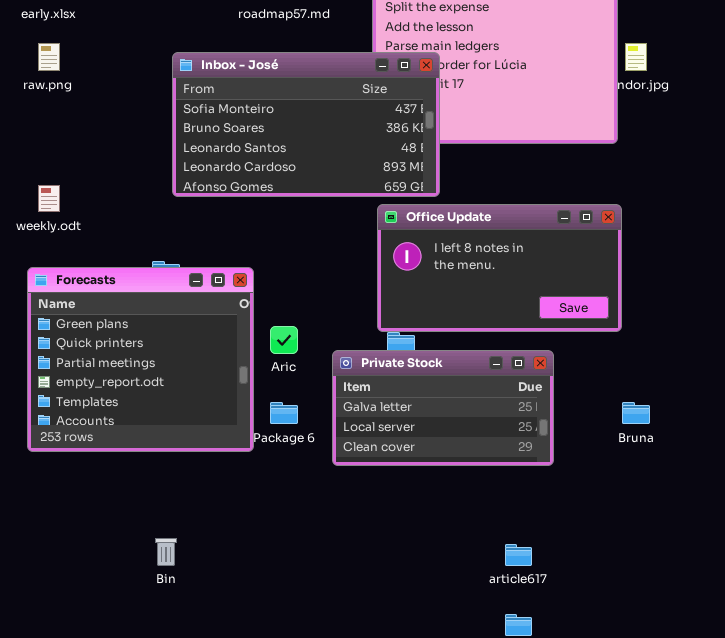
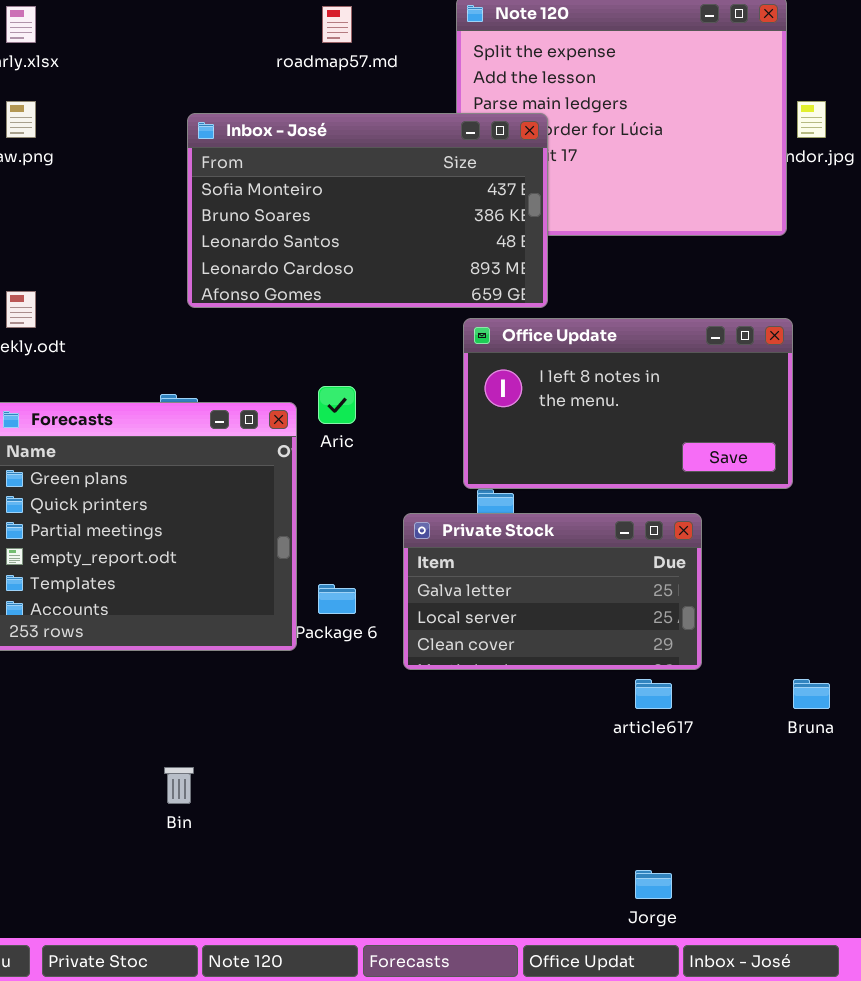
Aric: [270,326,298,354] -> [318,386,356,424], moved
Bruna: [622,402,650,424] -> [793,679,830,709], moved
article617: [505,544,532,566] -> [635,679,672,709], moved

